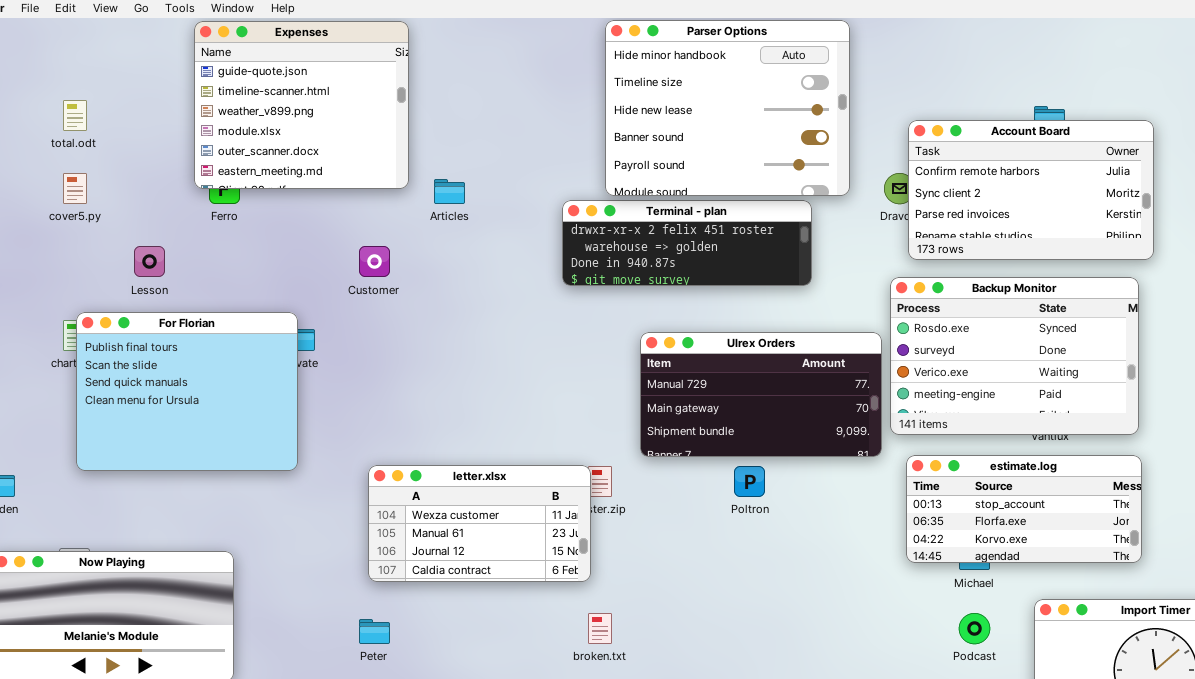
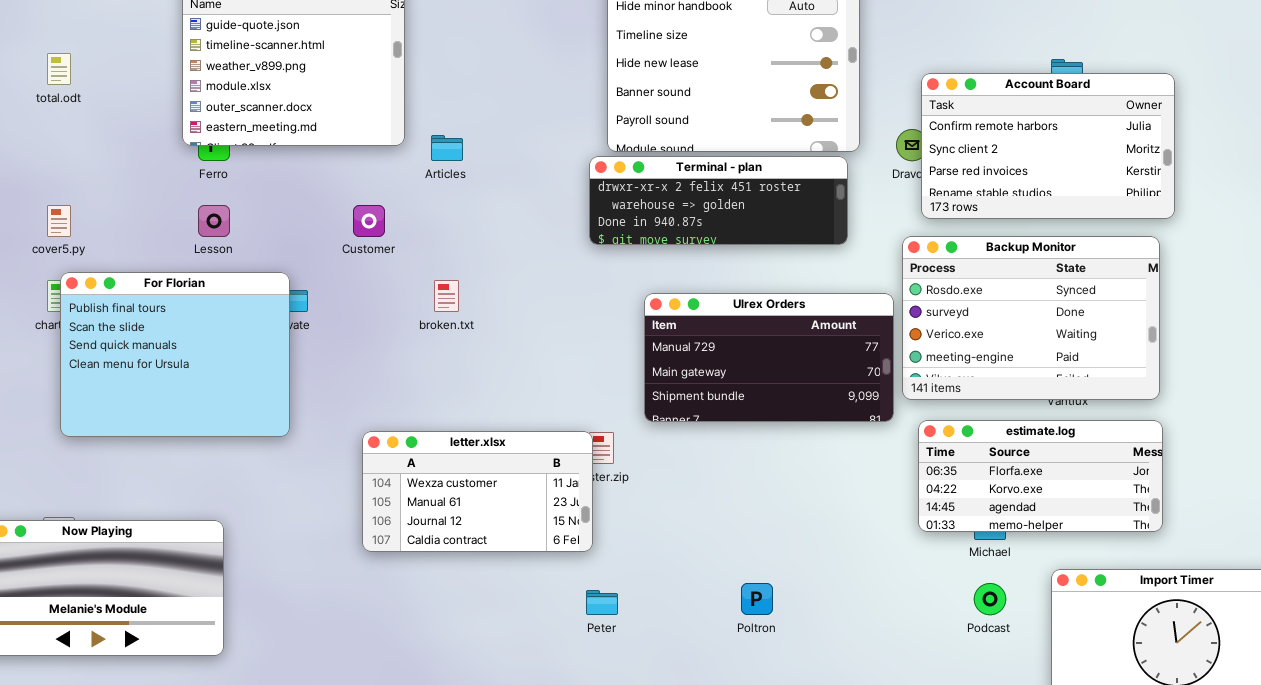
cover5.py: [63,173,87,204] -> [47,205,71,237], moved
Terminal - plan: [562,200,812,286] -> [589,156,848,245], moved
Lesson: [134,246,165,277] -> [198,205,230,237], moved
estimate.log: [906,455,1142,563] -> [918,420,1163,532], scrolled down 1 row
Poltron: [734,466,765,497] -> [741,583,773,615], moved
broken.txt: [588,613,612,644] -> [434,280,459,312], moved
Peter: [359,619,390,644] -> [586,590,618,615], moved

